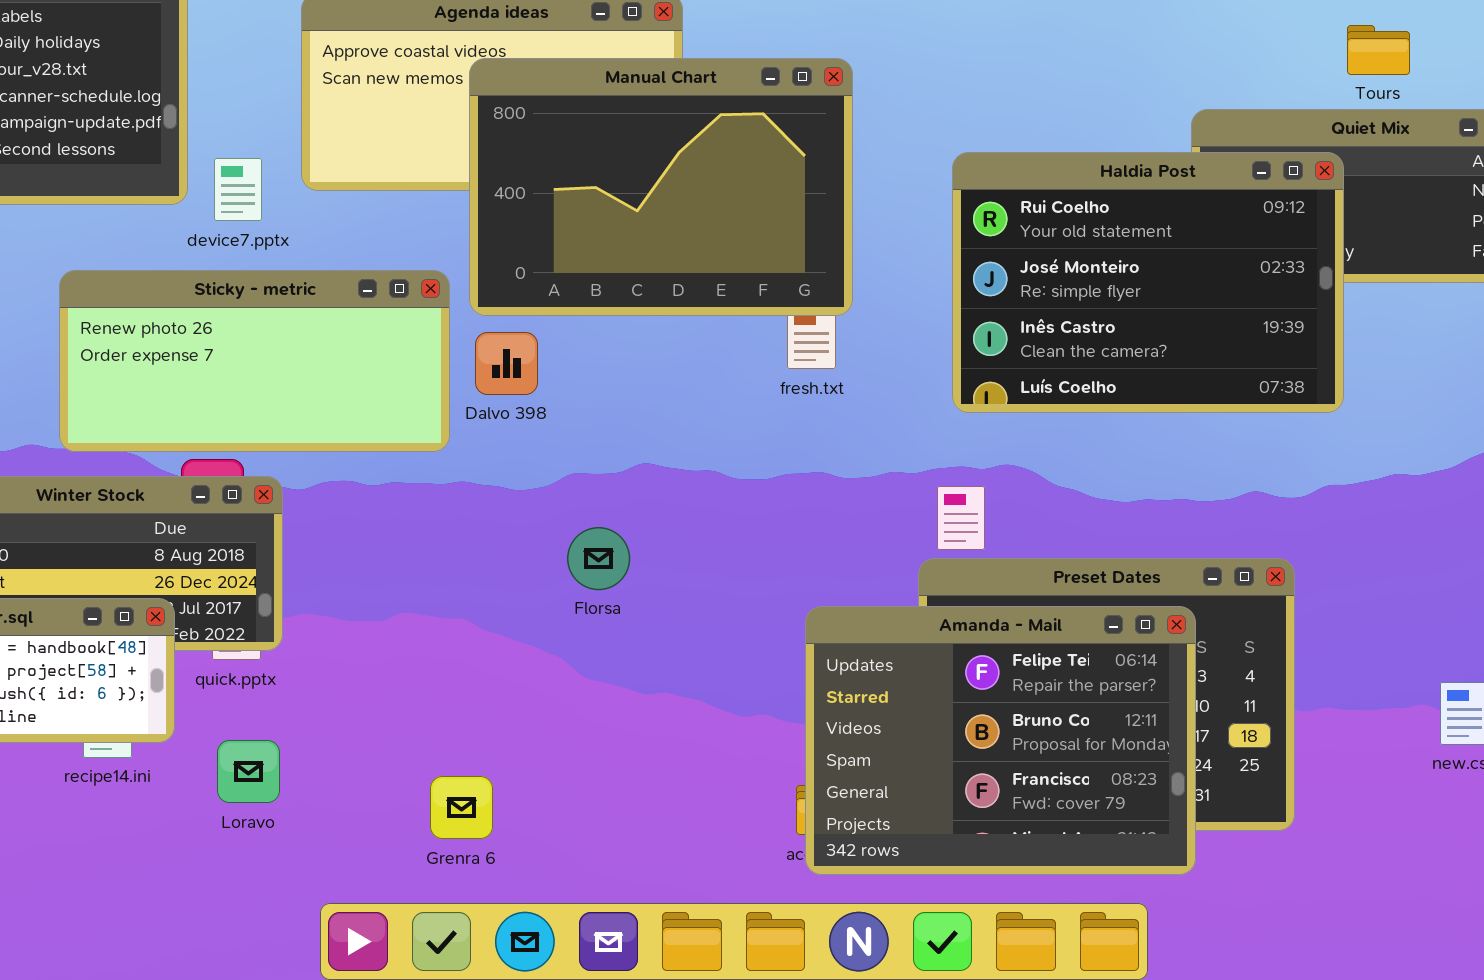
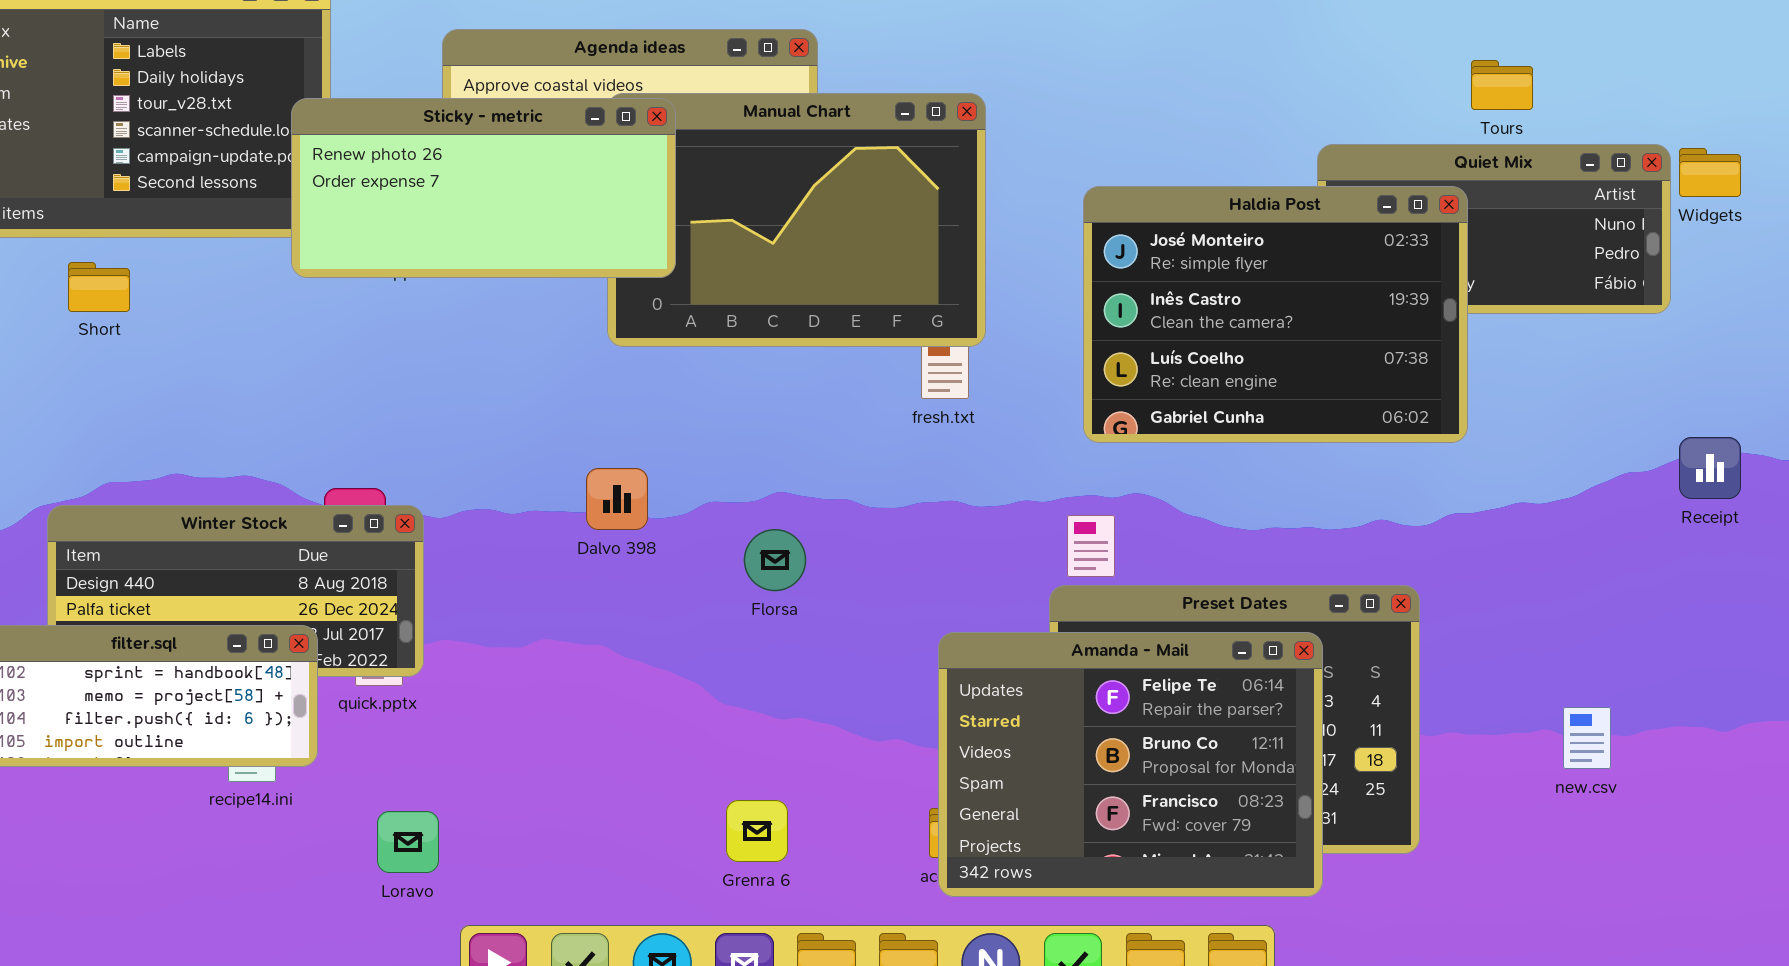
Haldia Post: [952,152,1344,413] -> [1083,186,1468,443], scrolled down 1 row
Sticky - metric: [59,270,450,452] -> [291,98,676,278], moved
Dalvo 398: [475,332,538,395] -> [586,468,648,530], moved
Florsa: [567,527,630,590] -> [744,529,806,591], moved
Loravo: [217,740,280,803] -> [377,811,439,873], moved
Grenra 6: [430,776,493,839] -> [726,800,788,862], moved

